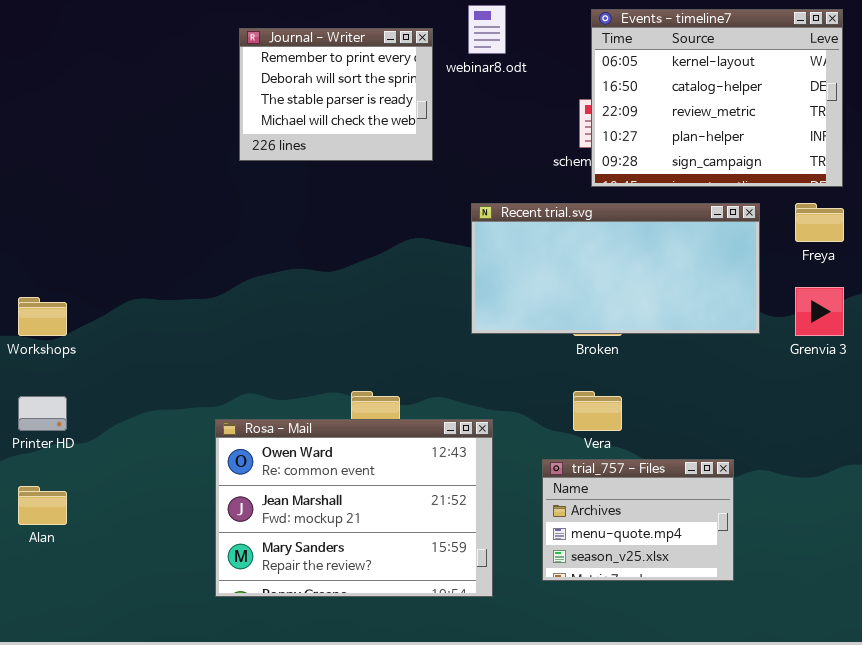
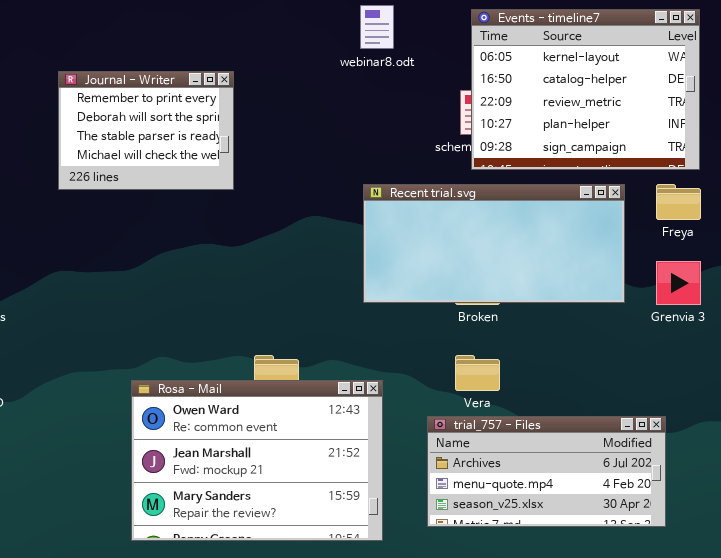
Journal - Writer: [239,28,433,161] -> [58,71,234,190], moved
trial_757 - Files: [542,459,734,581] -> [427,416,666,527], resized

